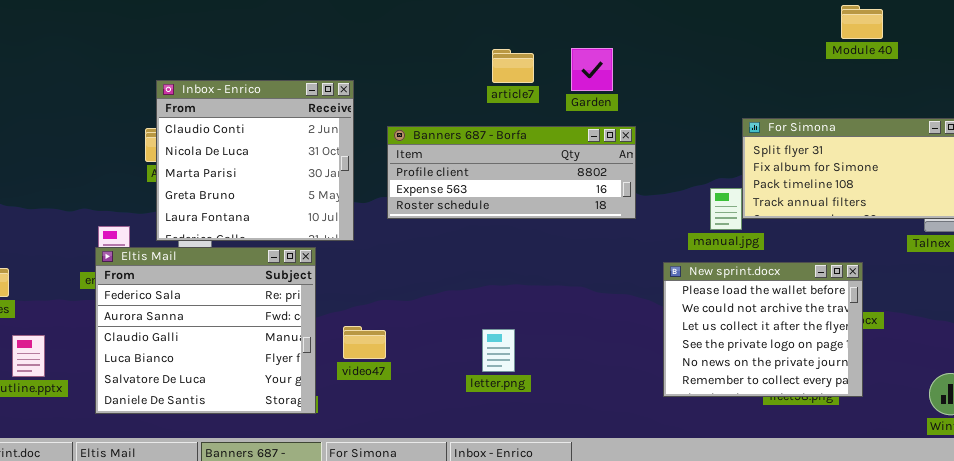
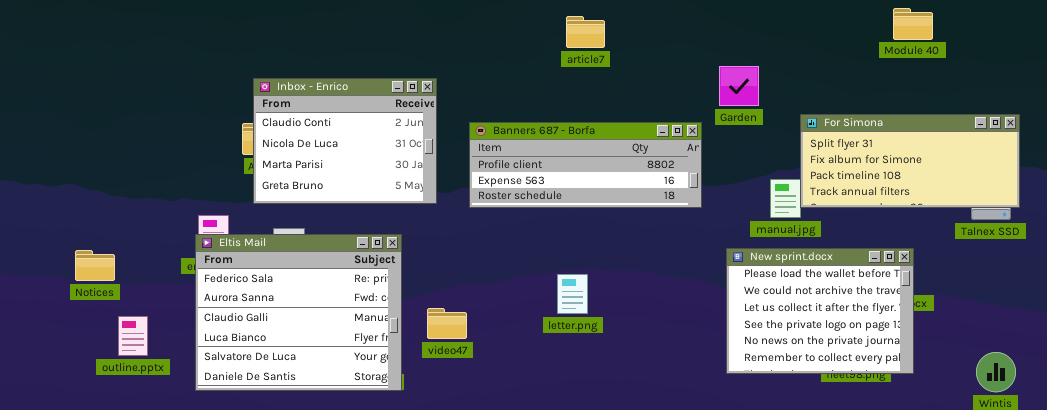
Garden: [571,48,613,91] -> [719,66,759,106], moved
article7: [492,49,534,83] -> [566,16,605,48], moved
Inbox - Enrico: [156,80,354,241] -> [253,78,437,204], resized
letter.png: [482,329,515,372] -> [557,274,588,314], moved

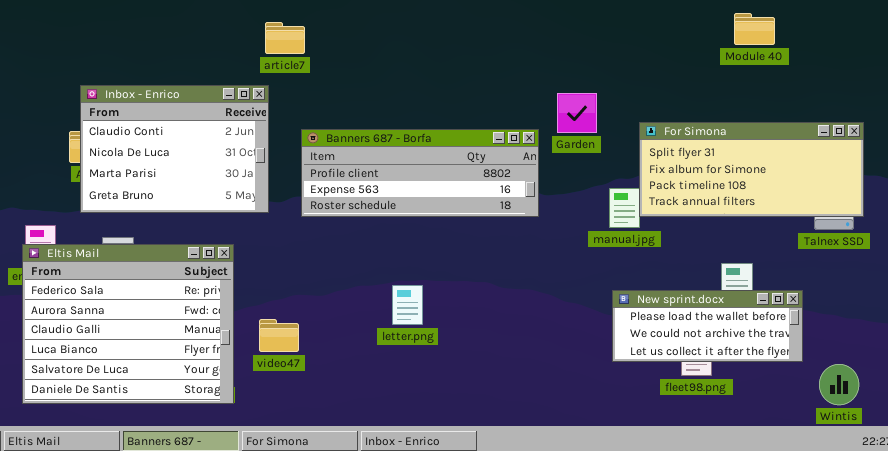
article7: [566,16,605,48] -> [265,22,305,54], moved
Garden: [719,66,759,106] -> [557,93,597,133], moved
New sprint.docx: [726,248,914,374] -> [612,290,803,362], moved, resized

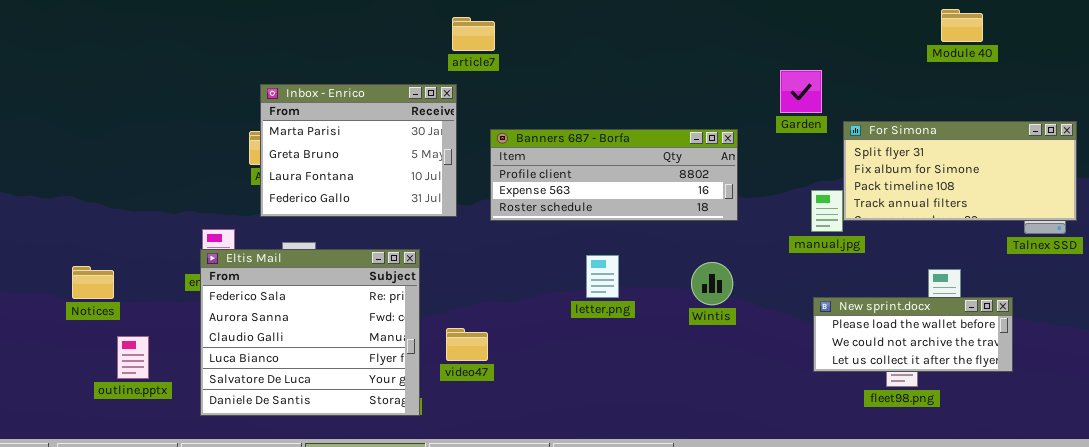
Inbox - Enrico: [80,85,269,213] -> [260,84,457,217], scrolled down 2 rows
Garden: [557,93,597,133] -> [780,70,822,113], moved
letter.png: [392,285,423,325] -> [586,255,619,298], moved
Wintis: [819,364,859,405] -> [691,262,733,305], moved

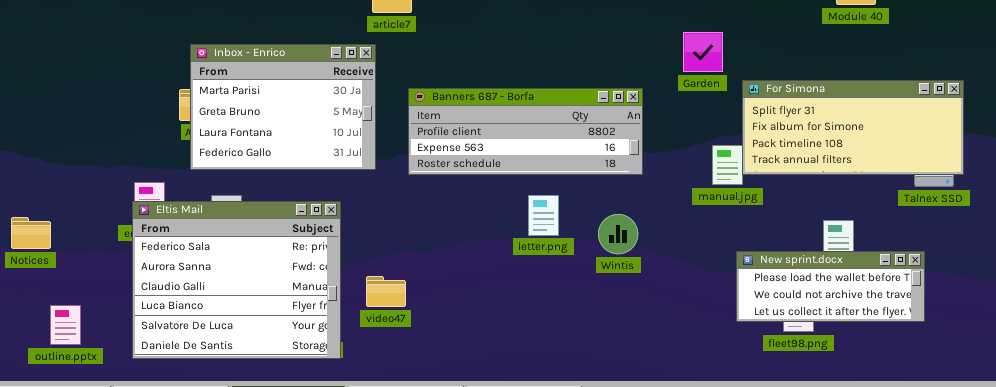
letter.png: [586,255,619,298] -> [528,195,559,236], moved
New sprint.docx: [813,297,1013,372] -> [736,251,925,322], moved
outline.pptx: [117,336,149,379] -> [50,305,81,345], moved

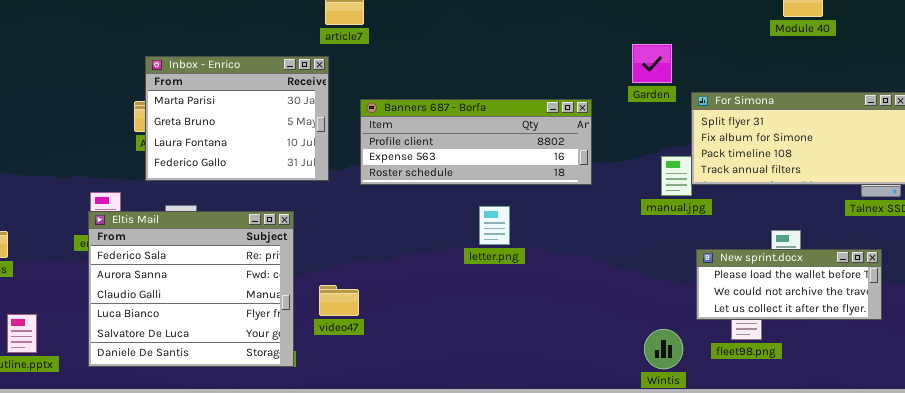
Wintis: [598,214,638,254] -> [644,329,683,369], moved
New sprint.docx: [736,251,925,322] -> [696,249,882,320], moved

